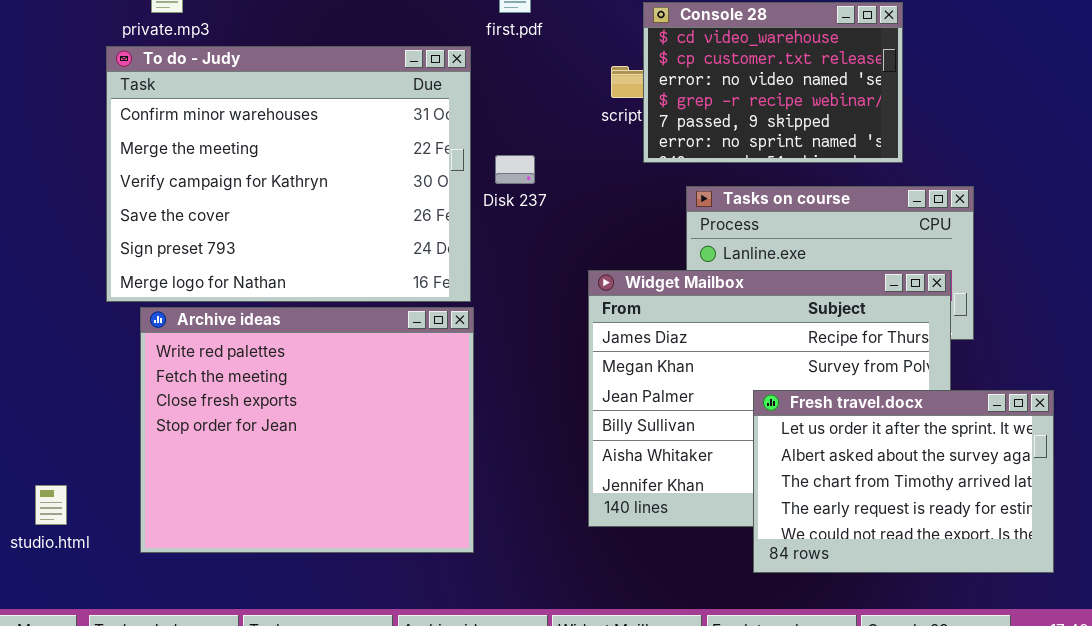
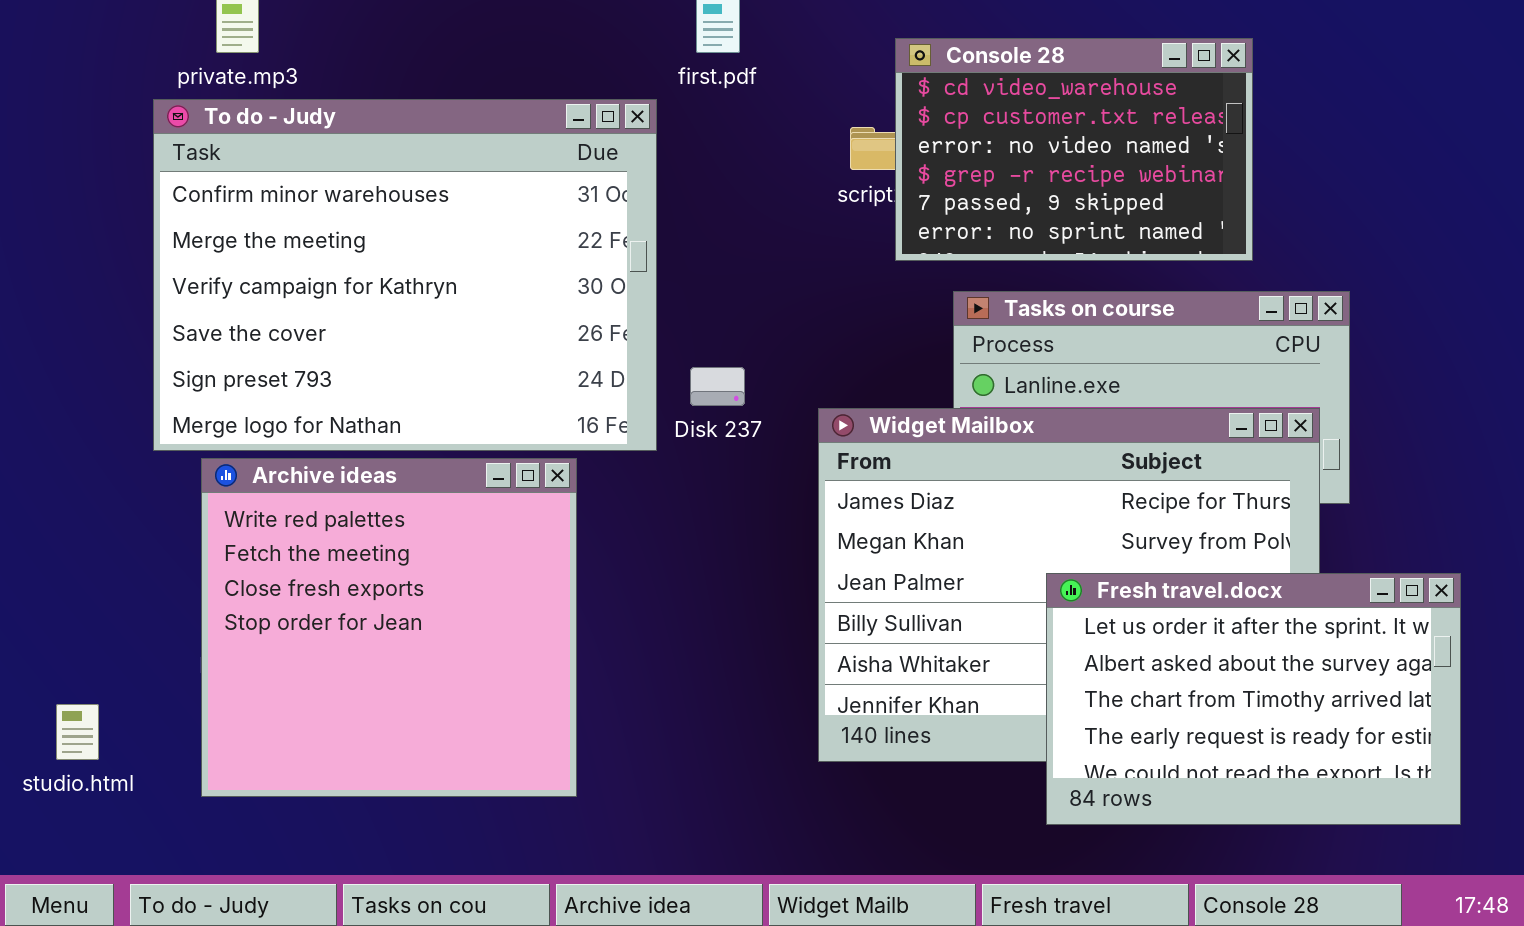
Disk 237: [495,155,535,184] -> [690,367,745,406], moved
Archive ideas: [140,307,474,553] -> [201,458,577,797], resized

